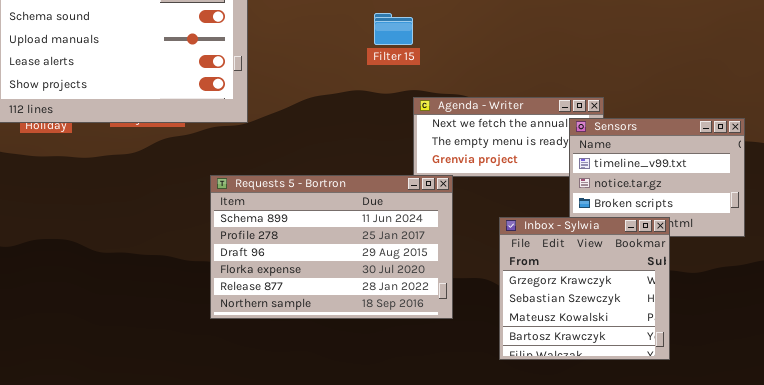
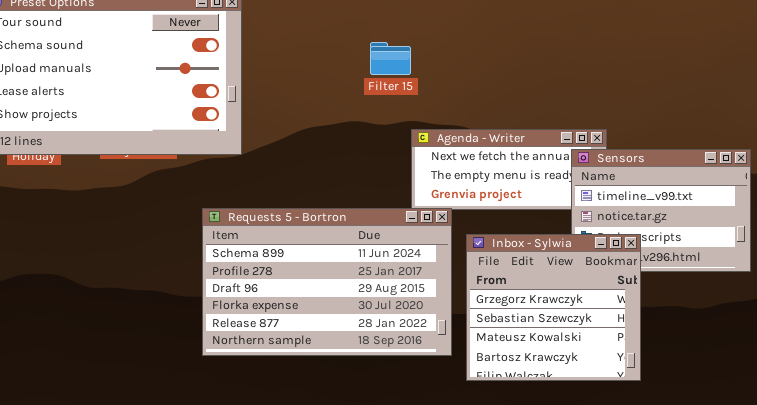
Inbox - Sylwia: [499,217,670,360] -> [466,234,641,381], moved

